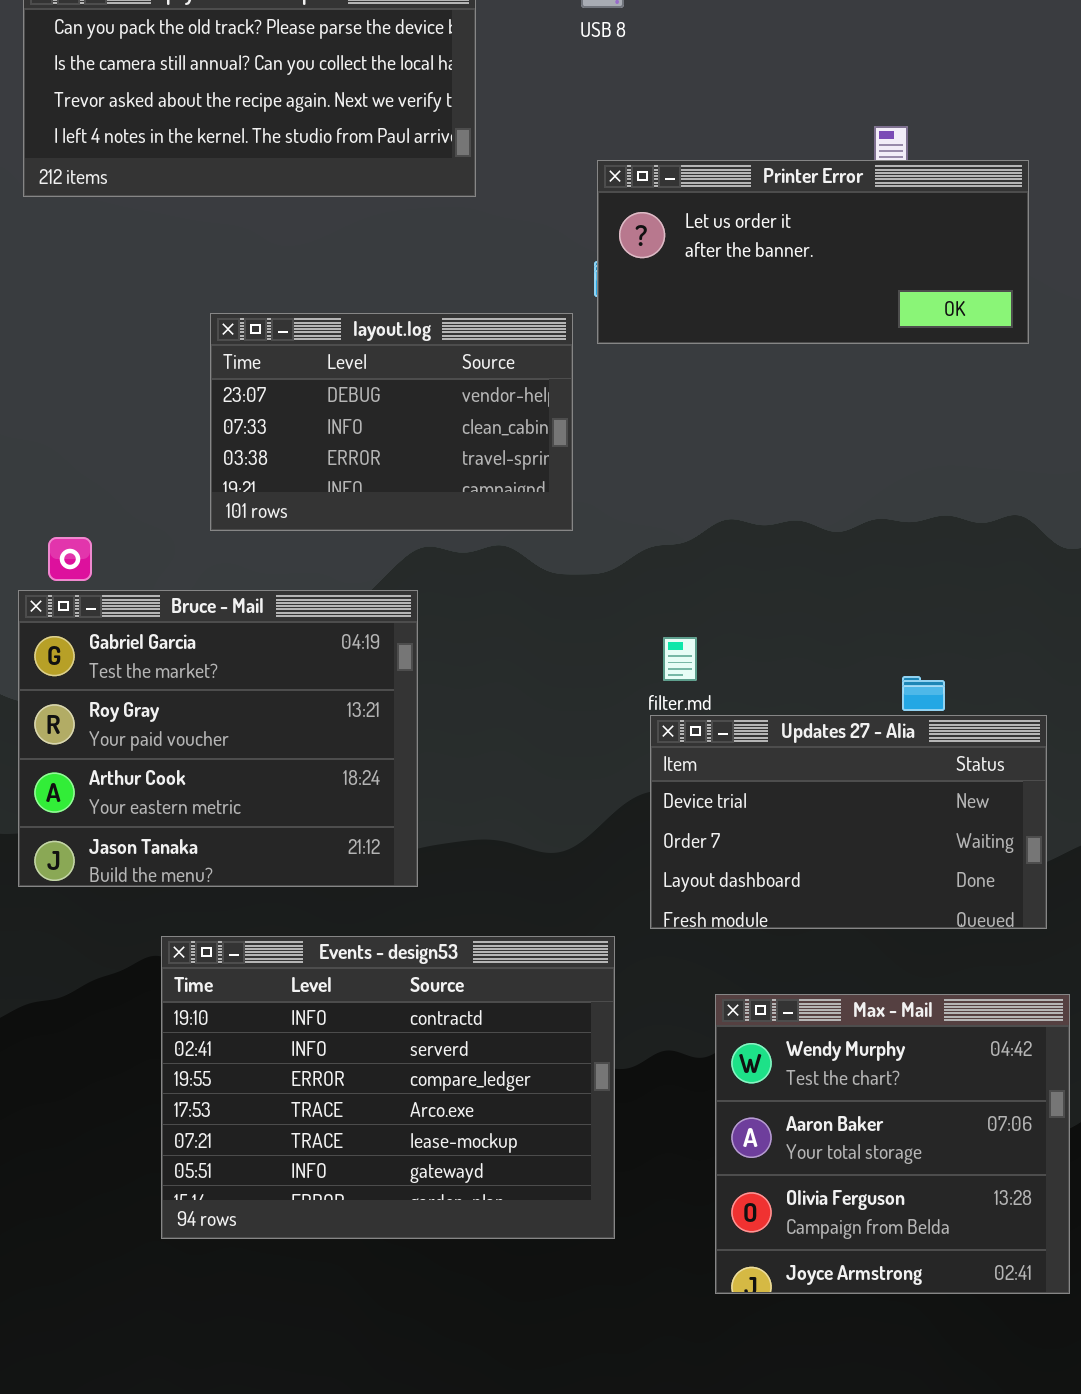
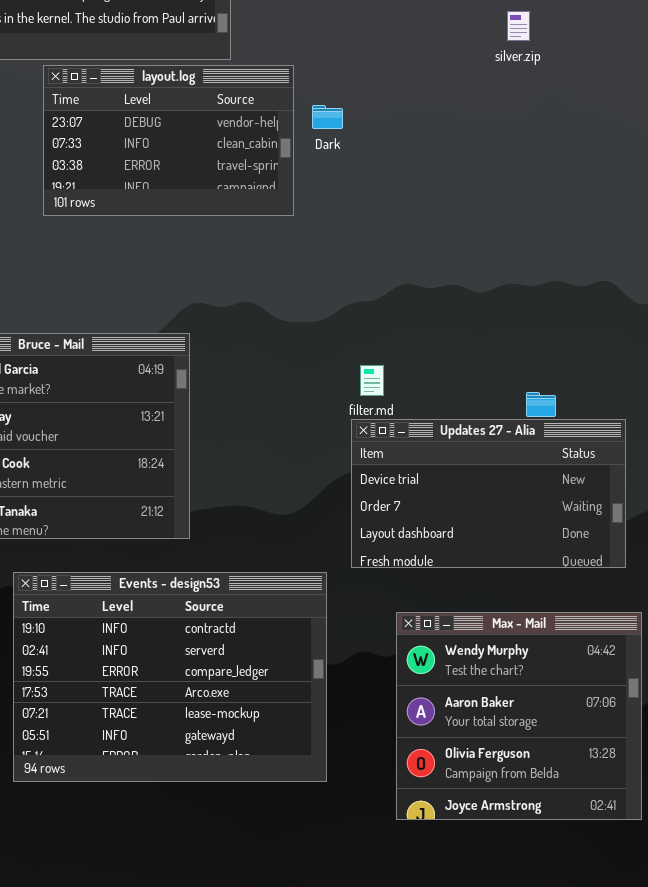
Printer Error: [597,160,1029,344] -> none, closed
layout.log: [210,313,573,531] -> [43,65,294,216], moved

